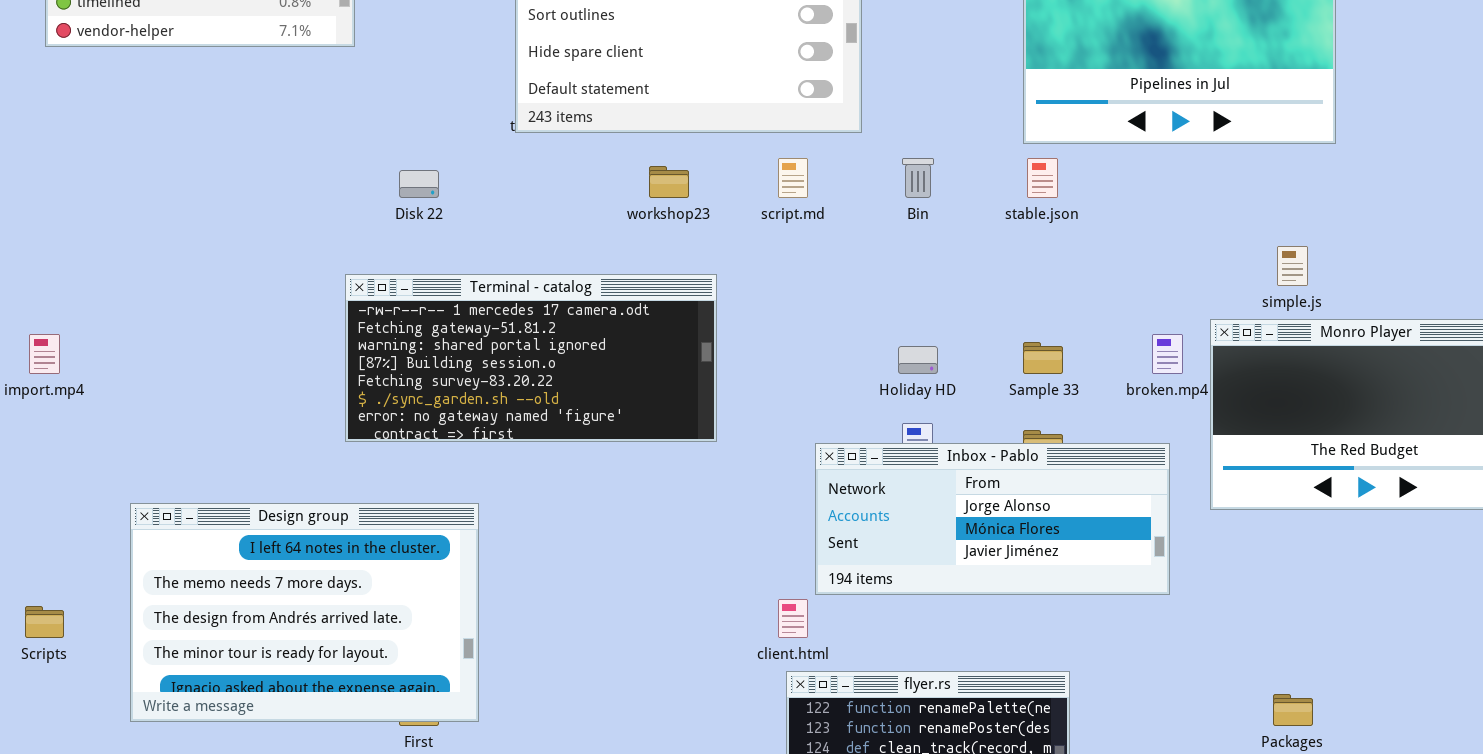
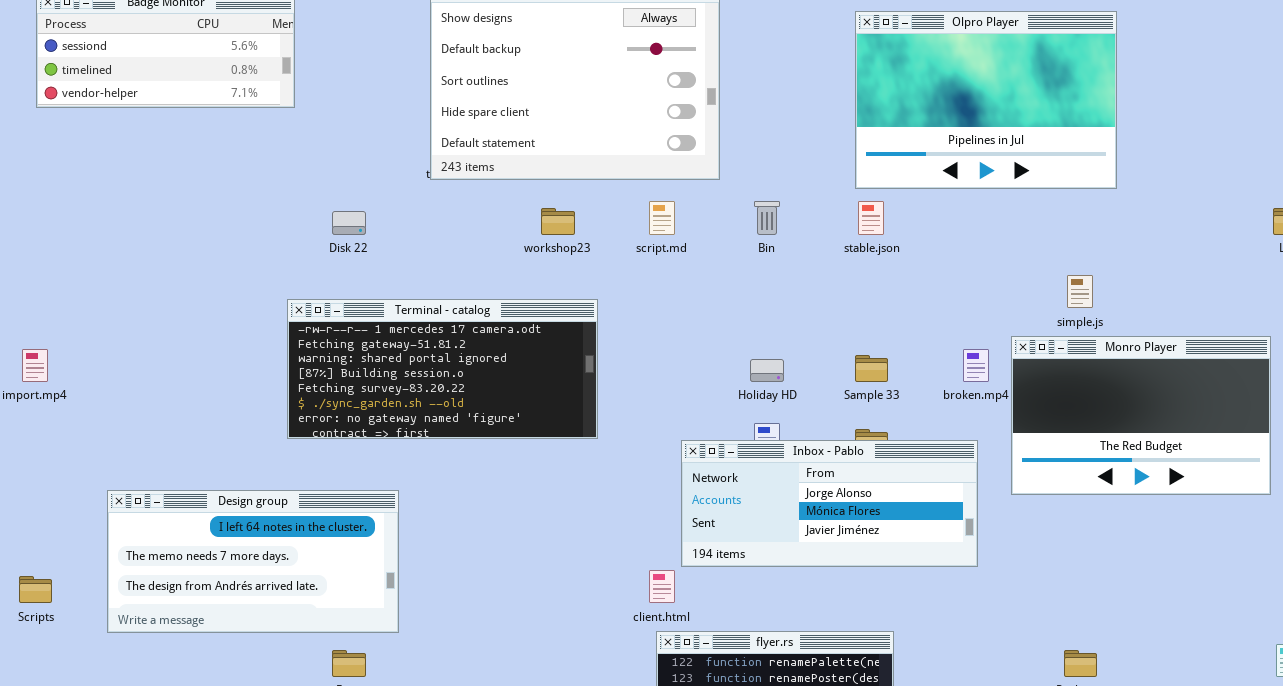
Design group: [130,503,479,722] -> [107,490,399,633], resized

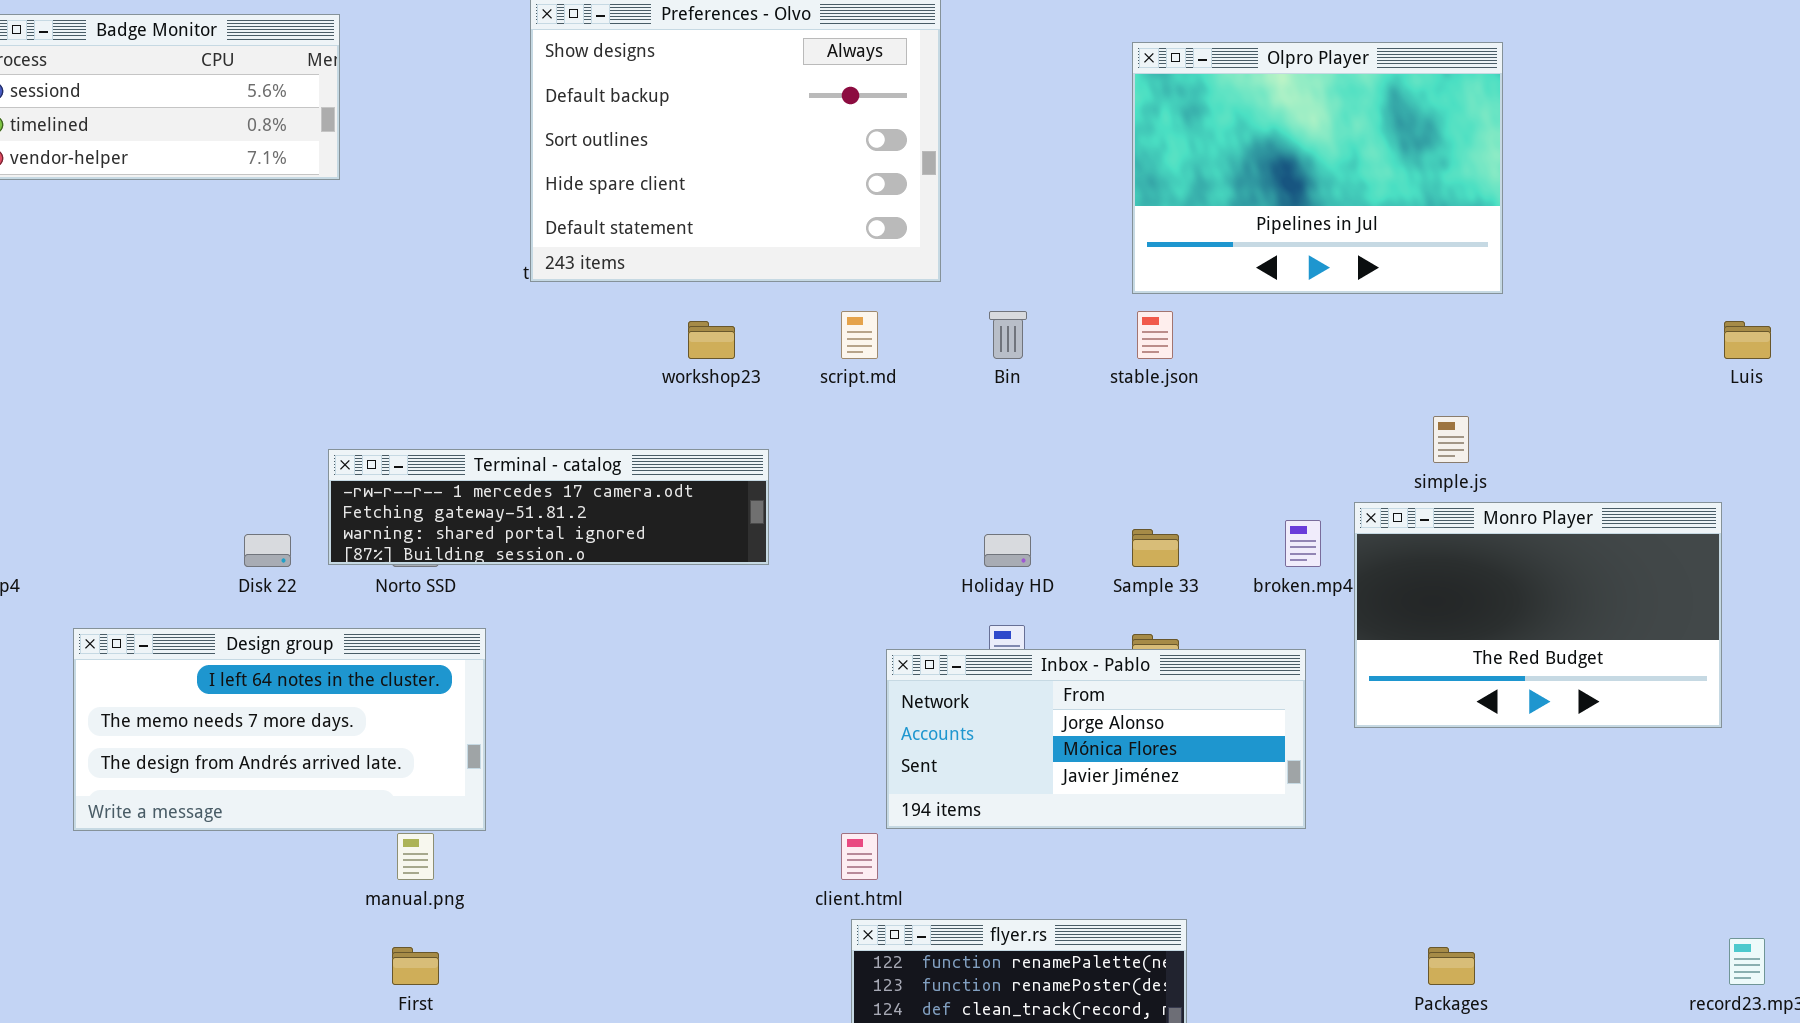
Disk 22: [332,211,366,235] -> [244,534,291,567], moved
Terminal - catalog: [287,299,598,439] -> [328,449,769,565], resized
Design group: [107,490,399,633] -> [73,628,486,831], moved

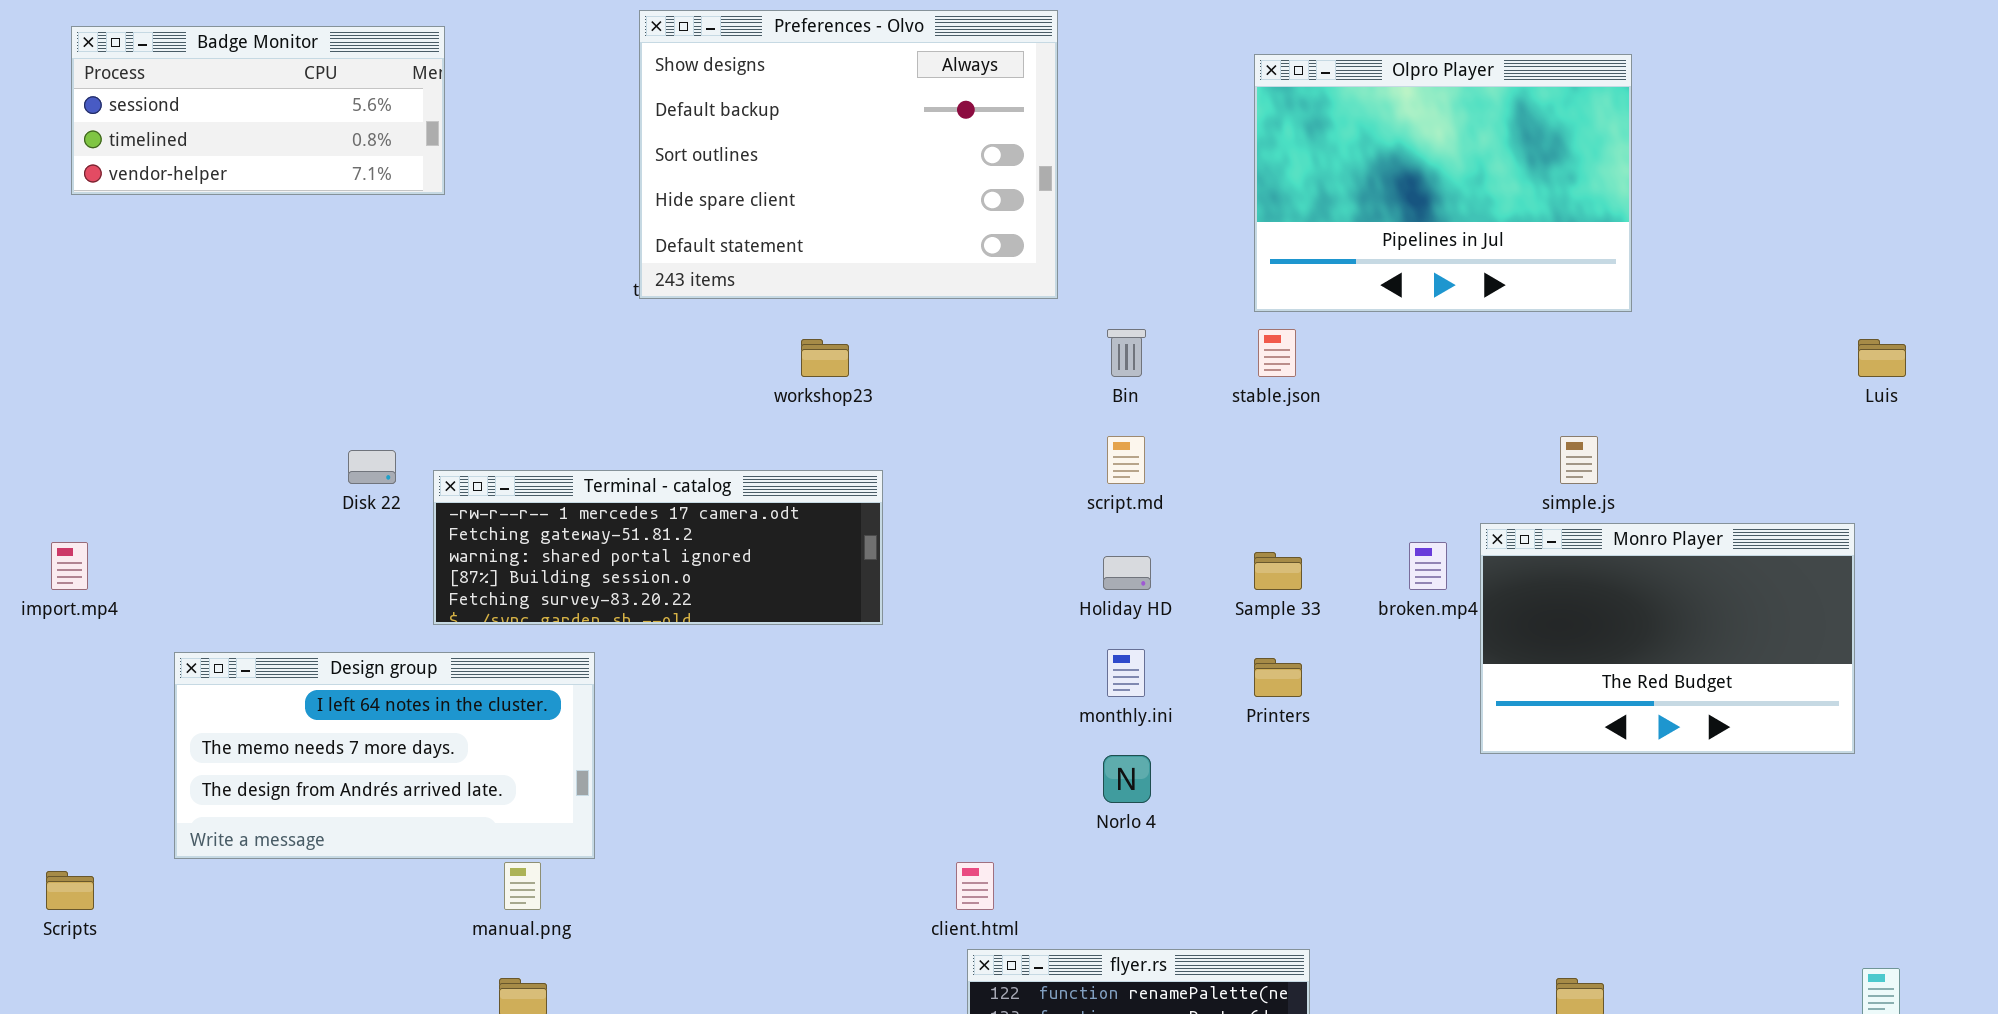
script.md: [841,311,878,359] -> [1107,436,1145,484], moved
Terminal - catalog: [328,449,769,565] -> [433,470,883,625], resized
Disk 22: [244,534,291,567] -> [348,450,396,484], moved
Inbox - Pablo: [886,649,1306,829] -> none, closed

